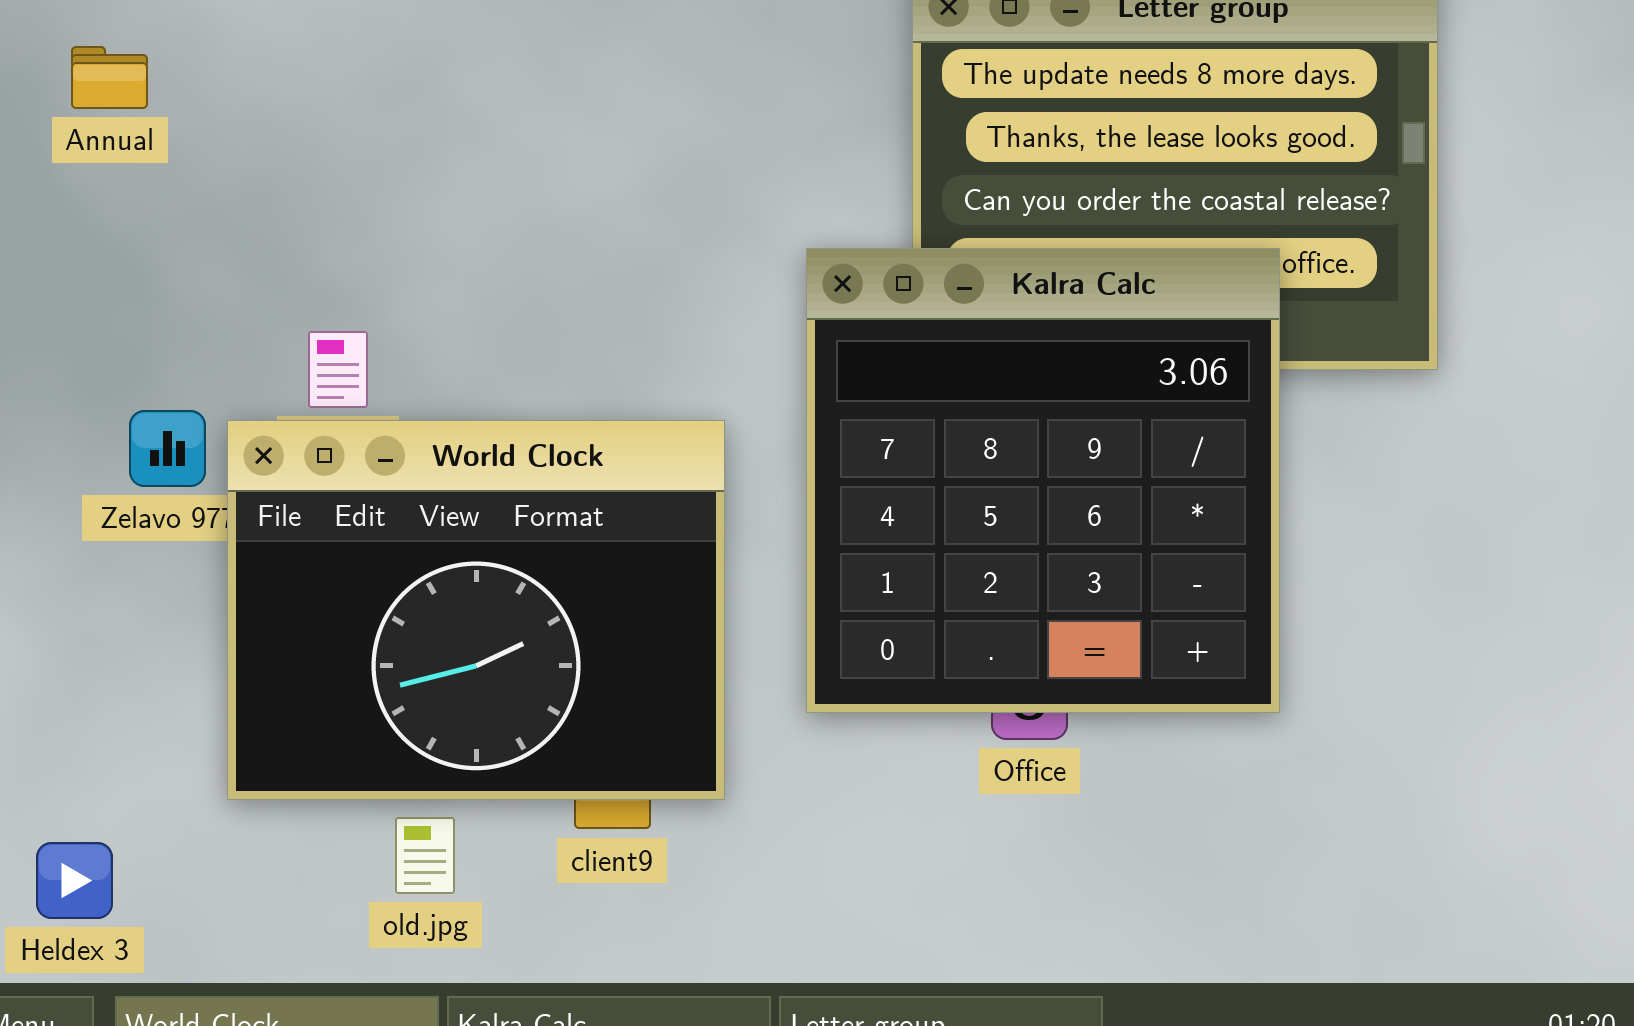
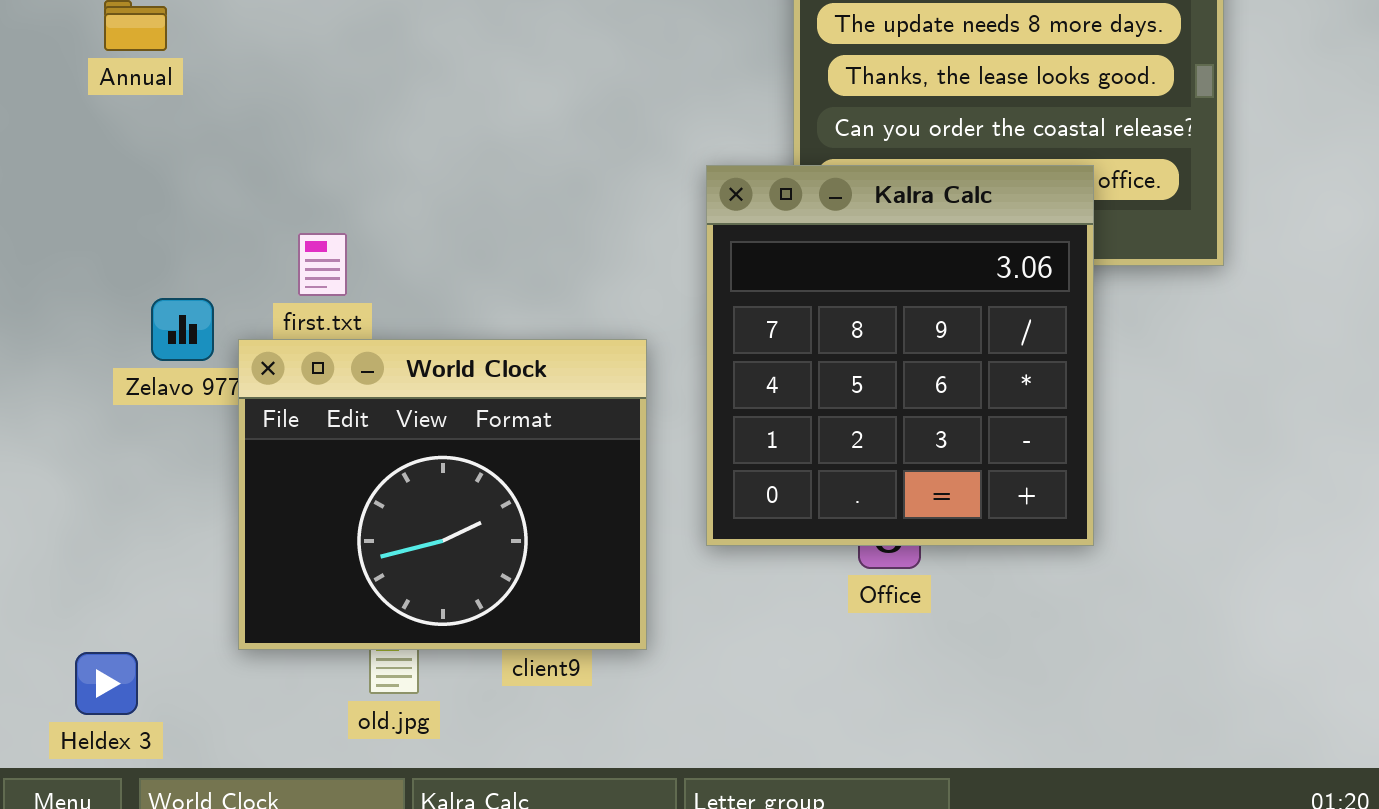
World Clock: [227,420,725,800] -> [238,339,647,650], moved

